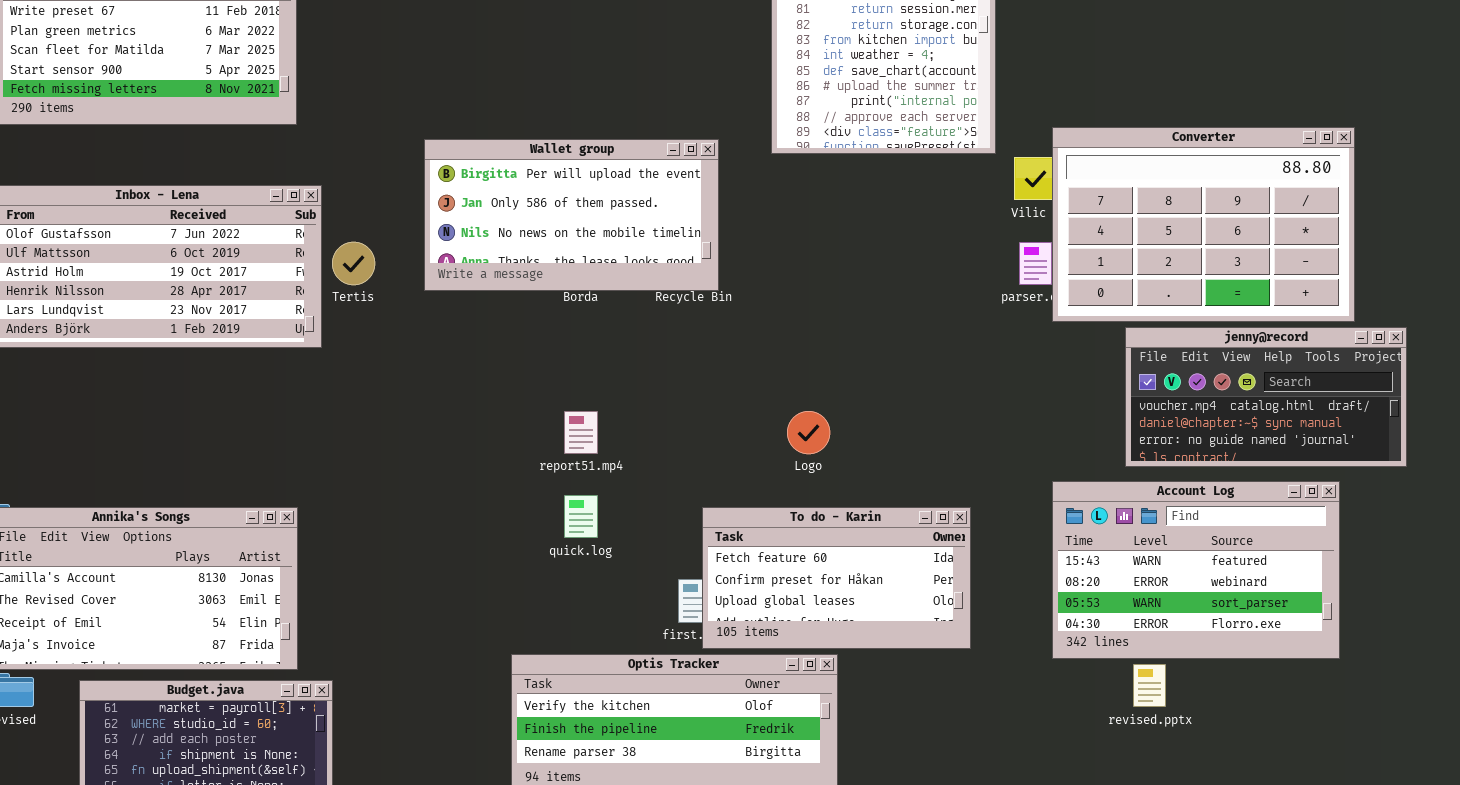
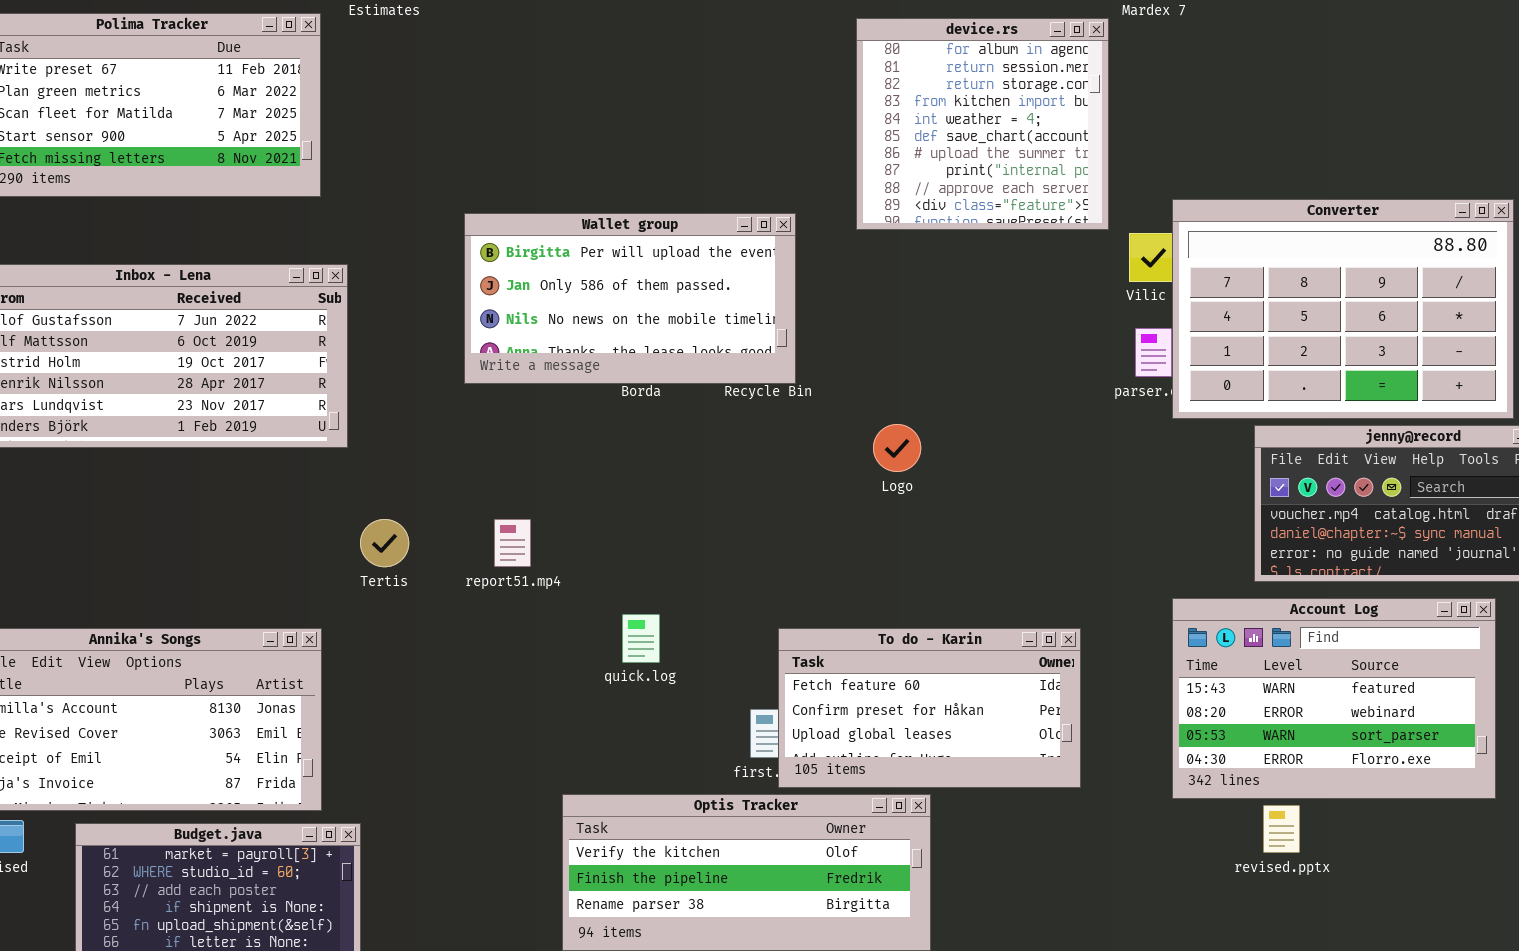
Tertis: [332,242,375,285] -> [360,519,409,567], moved
report51.mp4: [564,411,598,454] -> [494,519,531,567], moved
Logo: [787,411,830,454] -> [873,424,921,472], moved

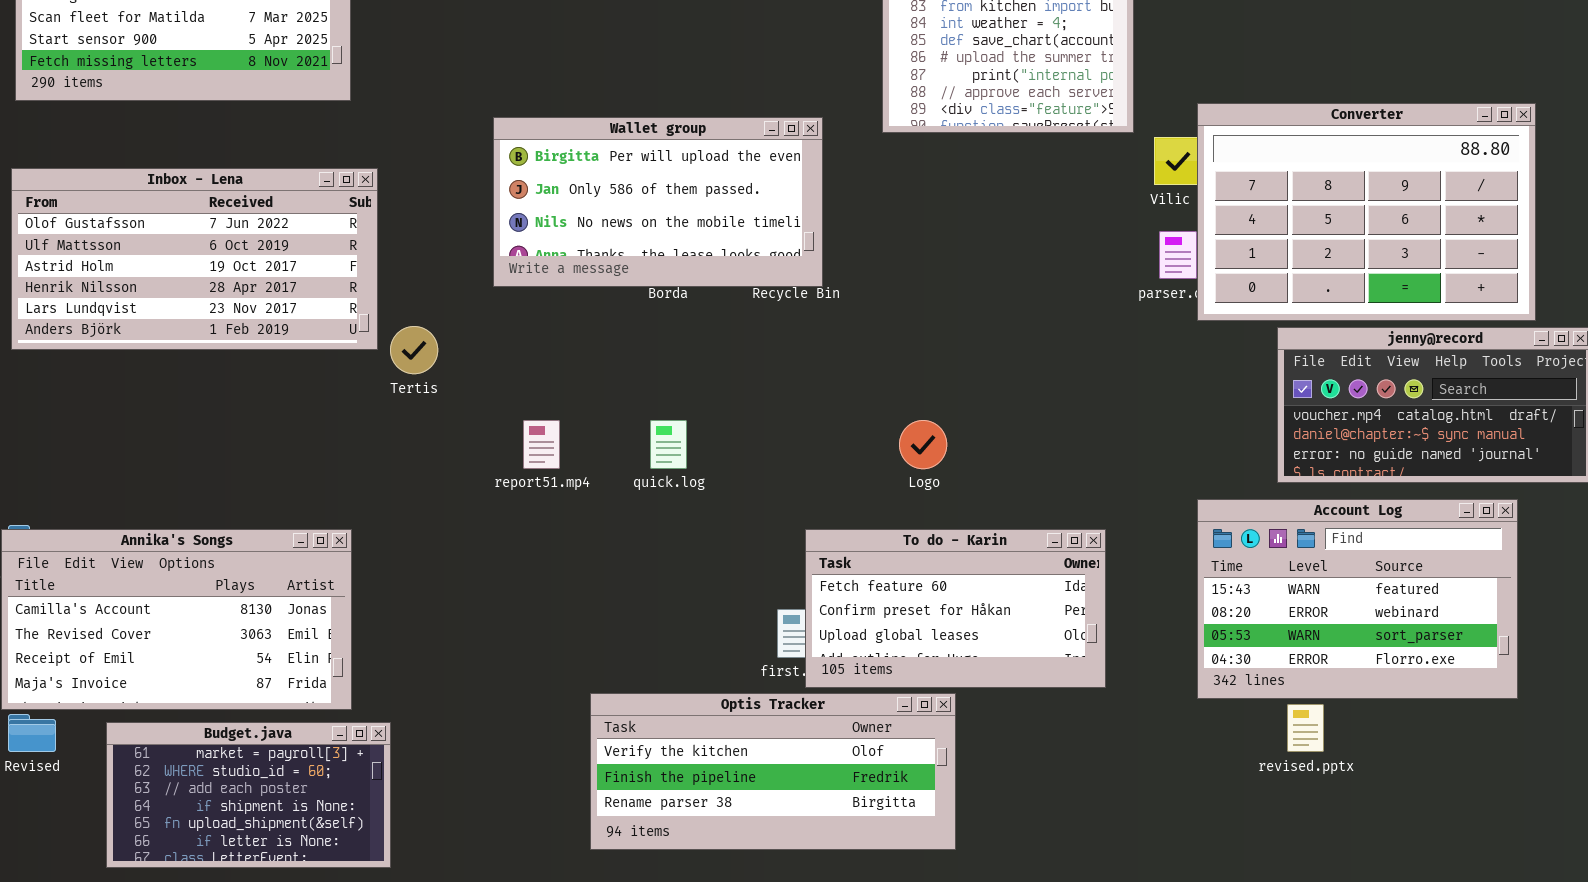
Logo: [873,424,921,472] -> [899,420,947,469], moved
Tertis: [360,519,409,567] -> [390,326,438,374], moved
quick.log: [622,614,660,663] -> [650,420,687,469], moved

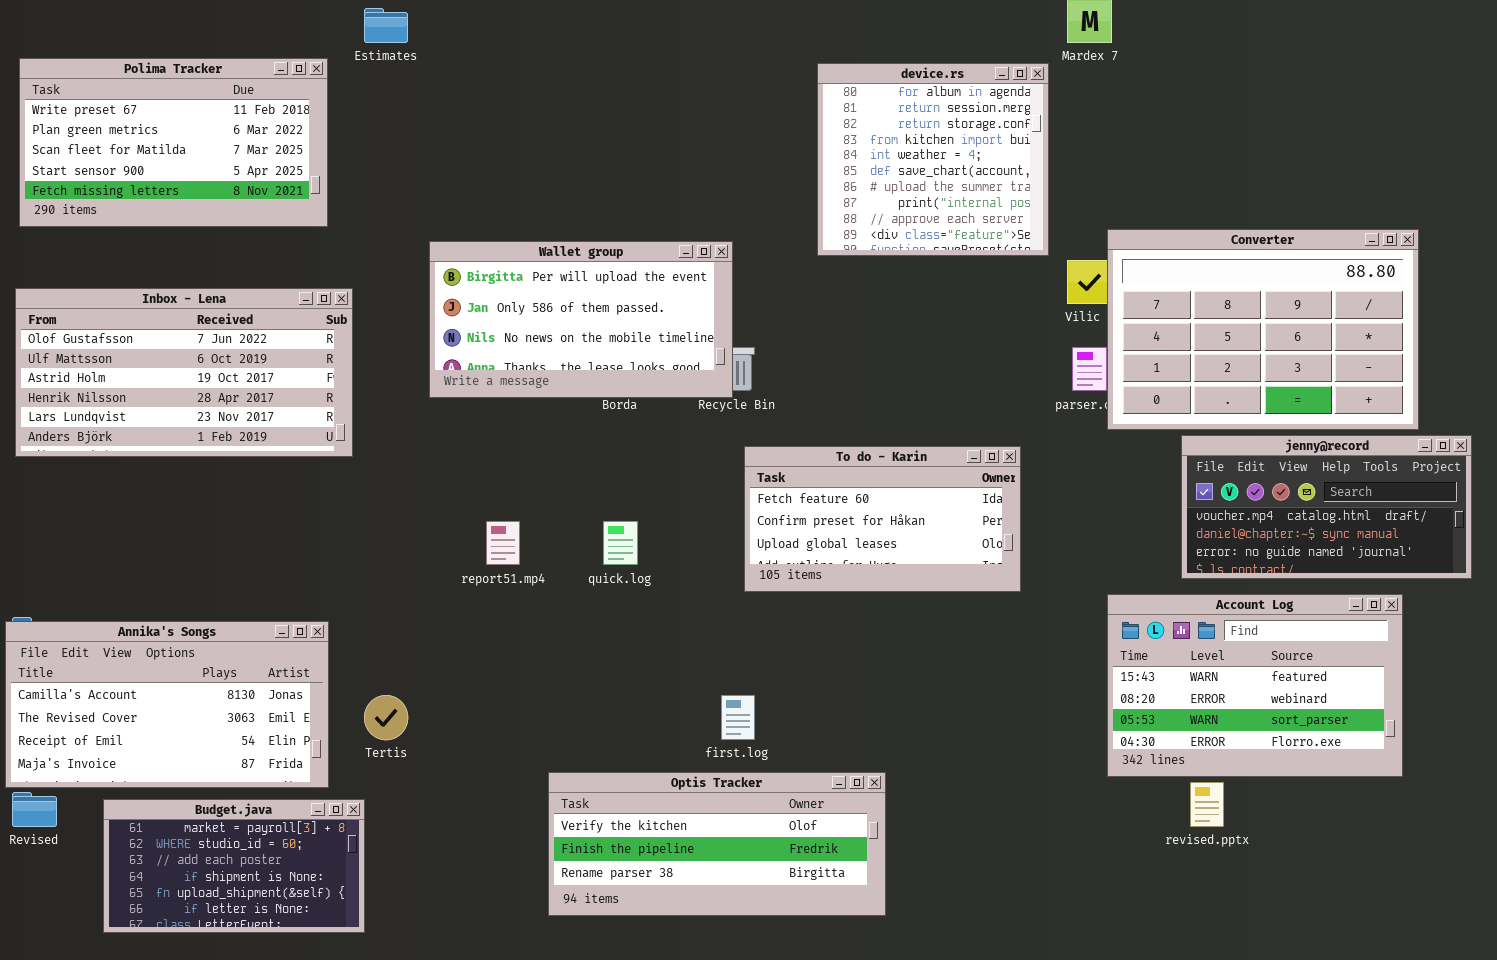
Wallet group: [493,117,823,287] -> [429,241,733,398], moved
Tertis: [390,326,438,374] -> [364,695,408,740], moved
To do - Karin: [805,529,1106,688] -> [744,446,1021,592], moved

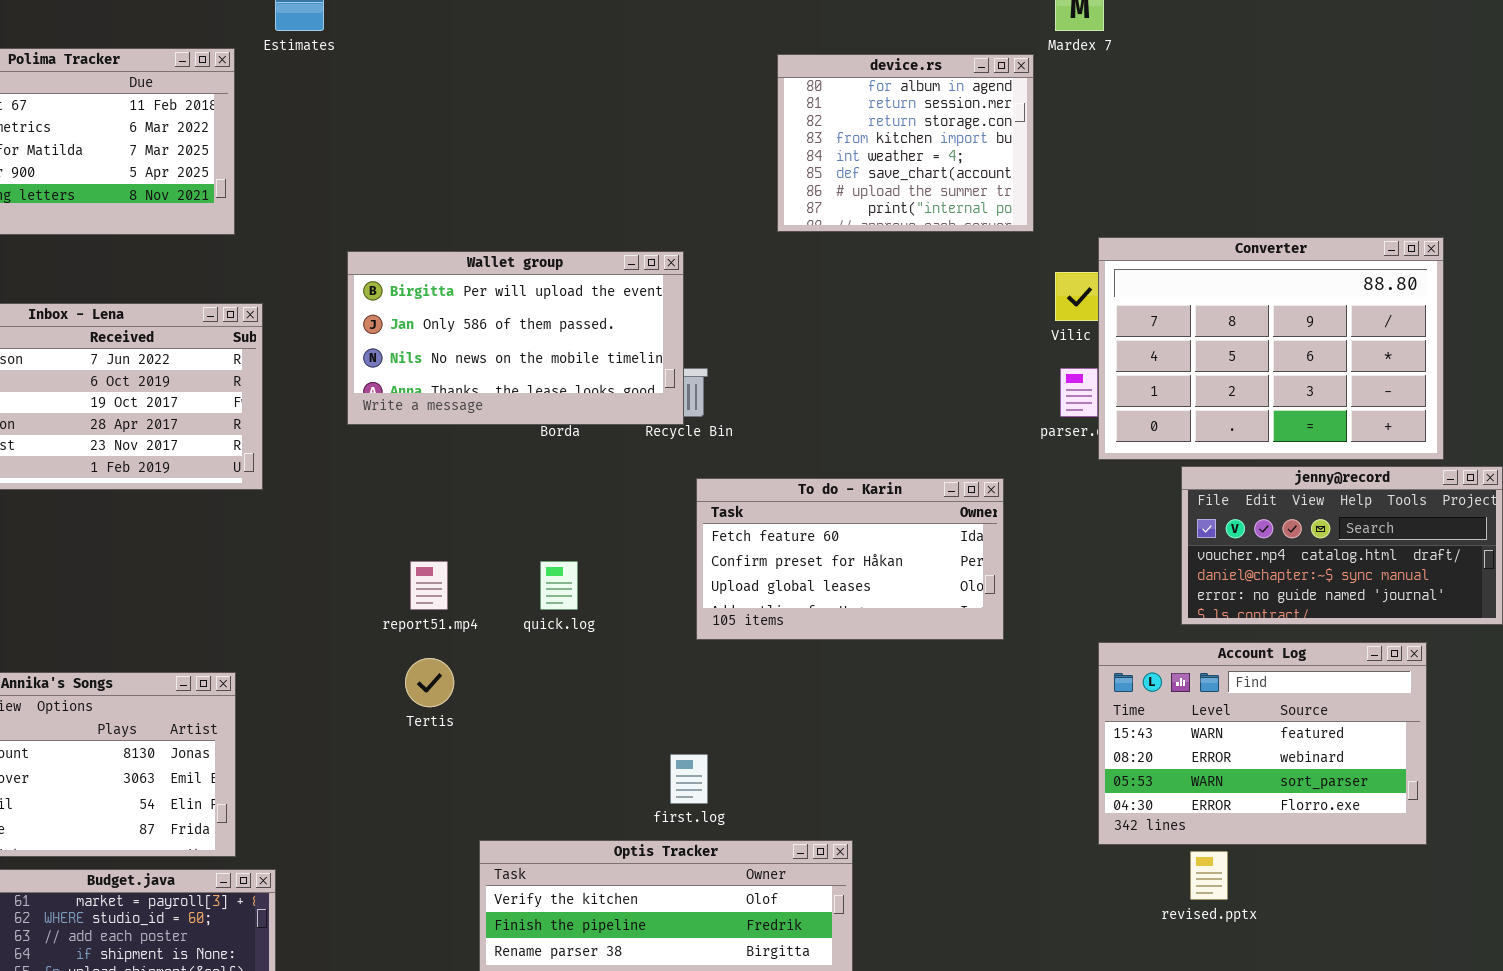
device.rs: [817,63,1049,256] -> [777,54,1034,232], resized
Tertis: [364,695,408,740] -> [405,658,454,707], moved

